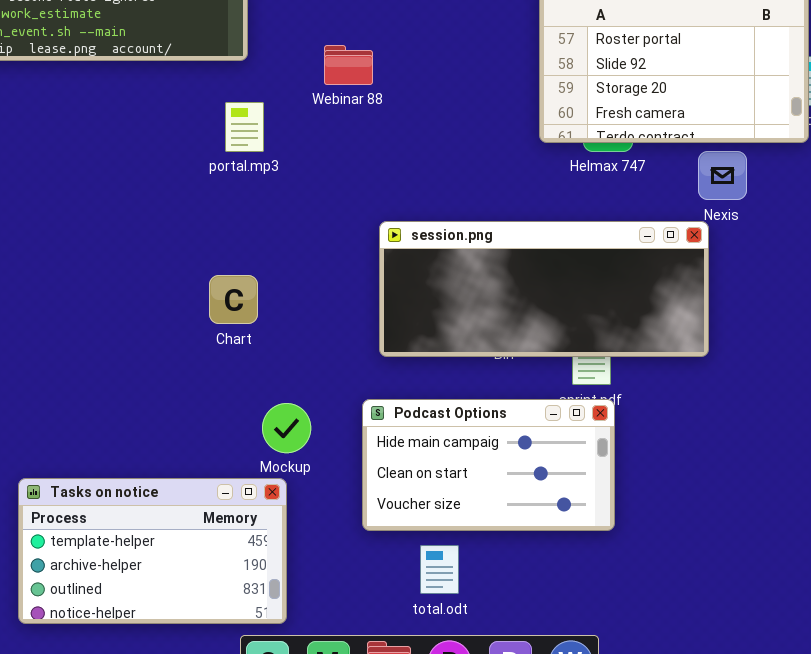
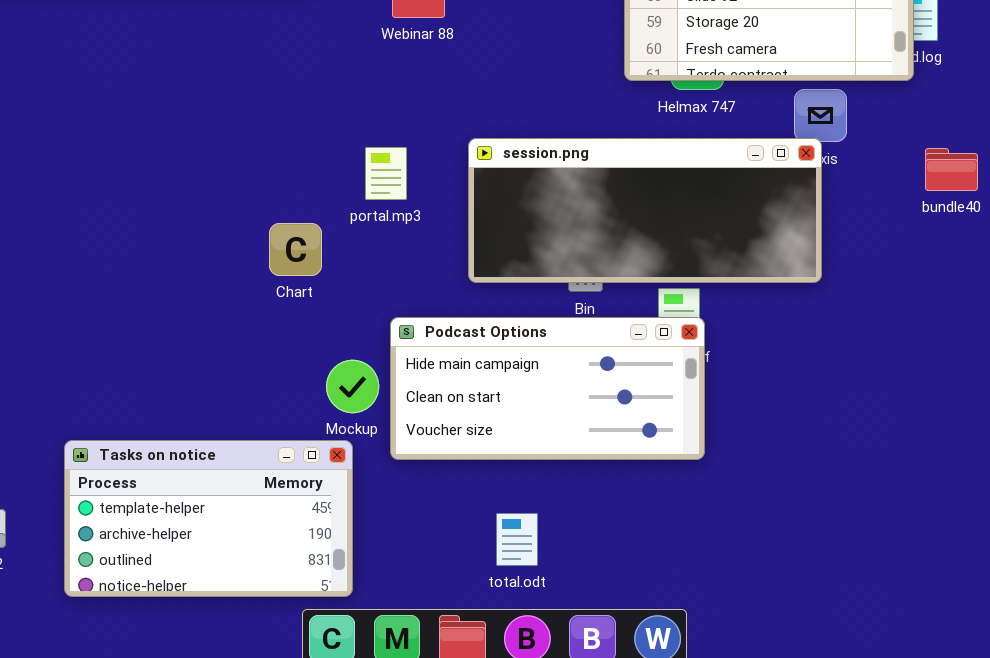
portal.mp3: [225,102,264,152] -> [365,147,407,200], moved
session.png: [379,221,709,357] -> [468,138,822,283], moved
Podcast Options: [362,399,615,531] -> [390,317,705,460], moved, resized

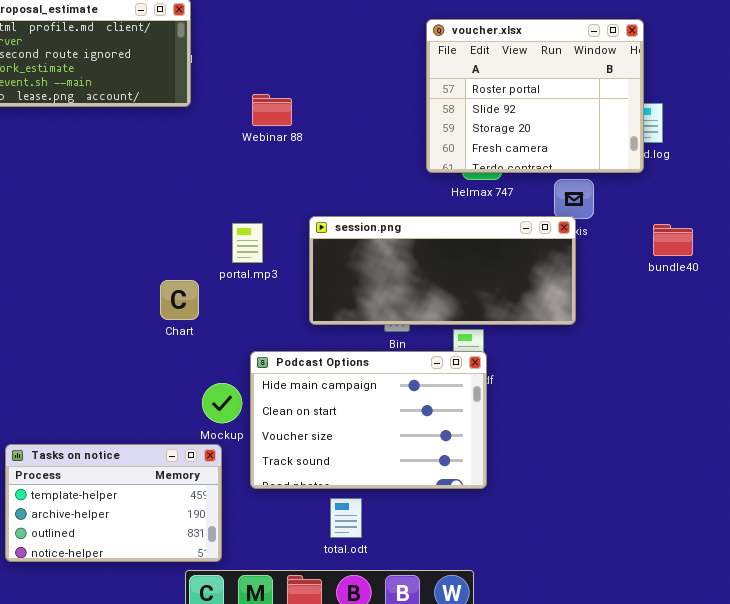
Podcast Options: [390,317,705,460] -> [250,351,487,489], resized

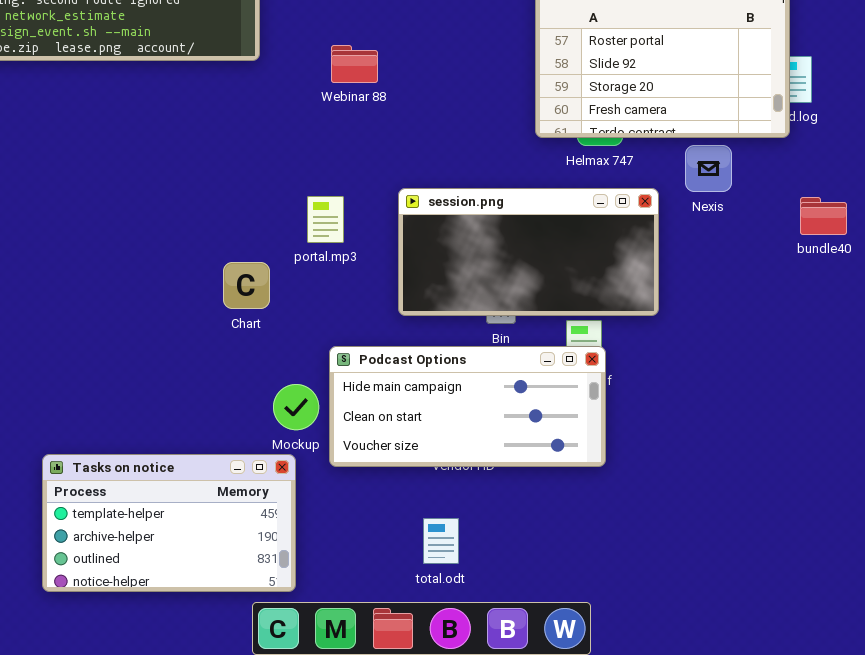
session.png: [309,216,576,325] -> [398,188,659,316], resized
Podcast Options: [250,351,487,489] -> [329,346,606,467], resized

